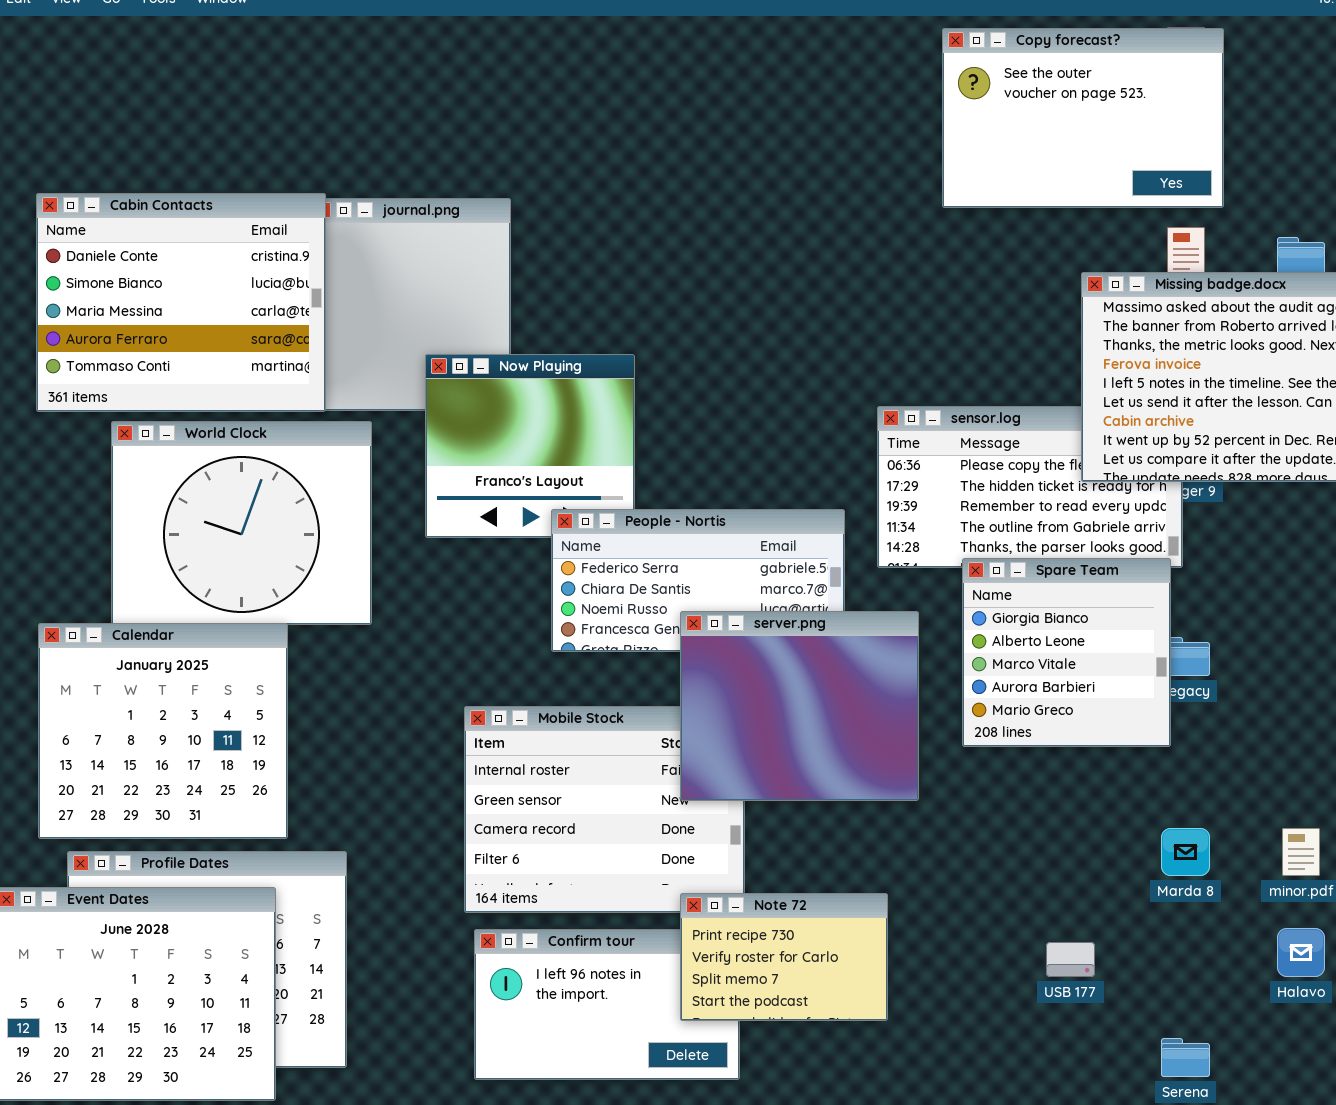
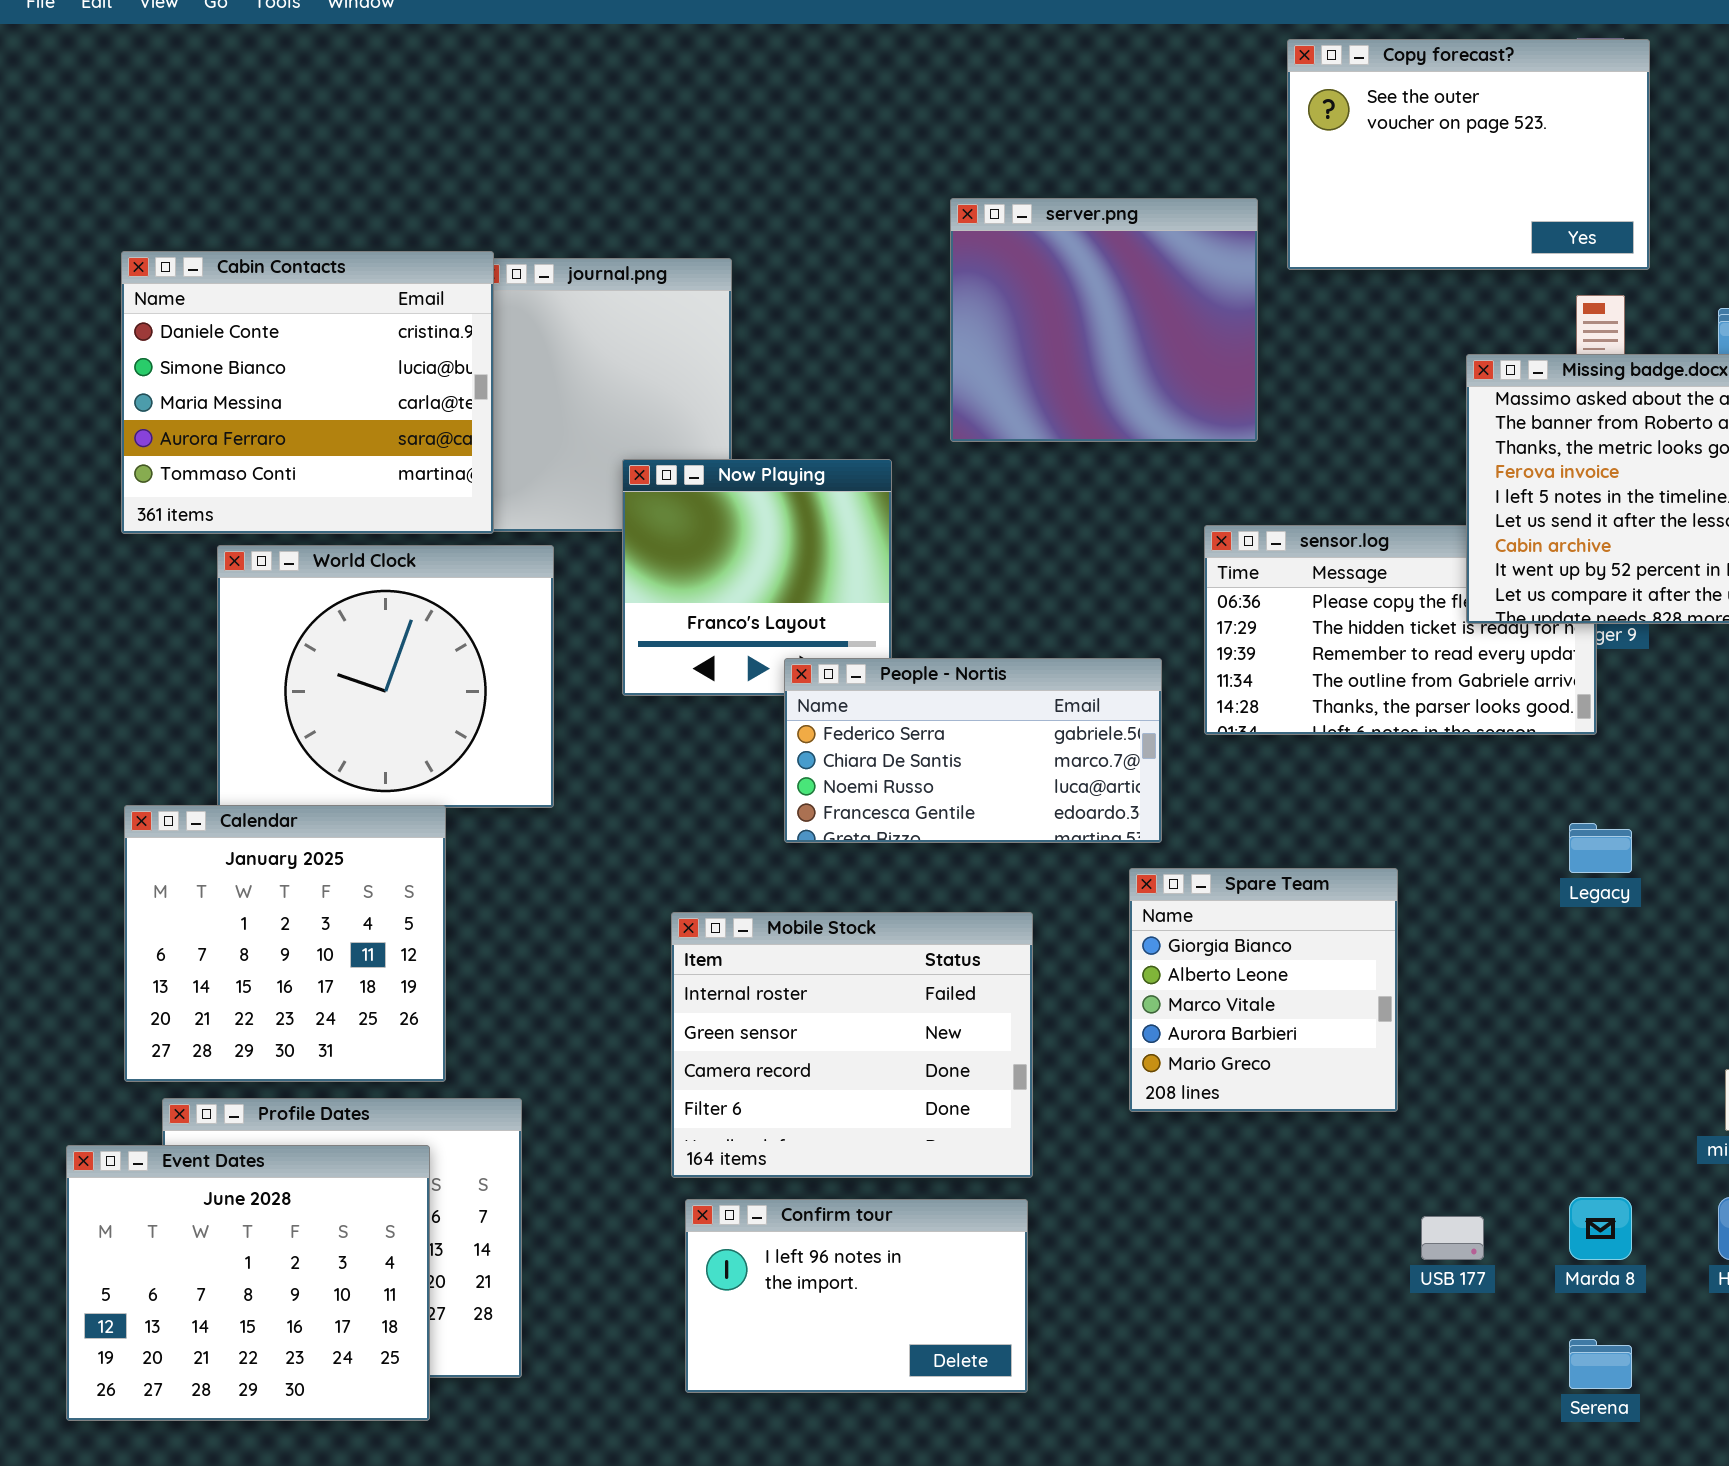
Spare Team: [962,558,1171,747] -> [1129,868,1398,1112], moved
server.png: [680,611,919,801] -> [950,198,1258,442], moved
Marda 8: [1161,828,1210,876] -> [1569,1197,1632,1260], moved
Note 72: [680,893,888,1021] -> none, closed

